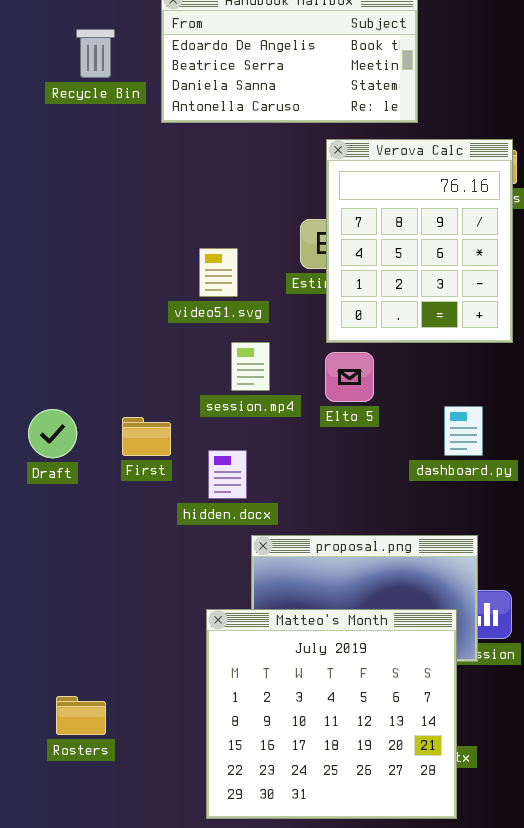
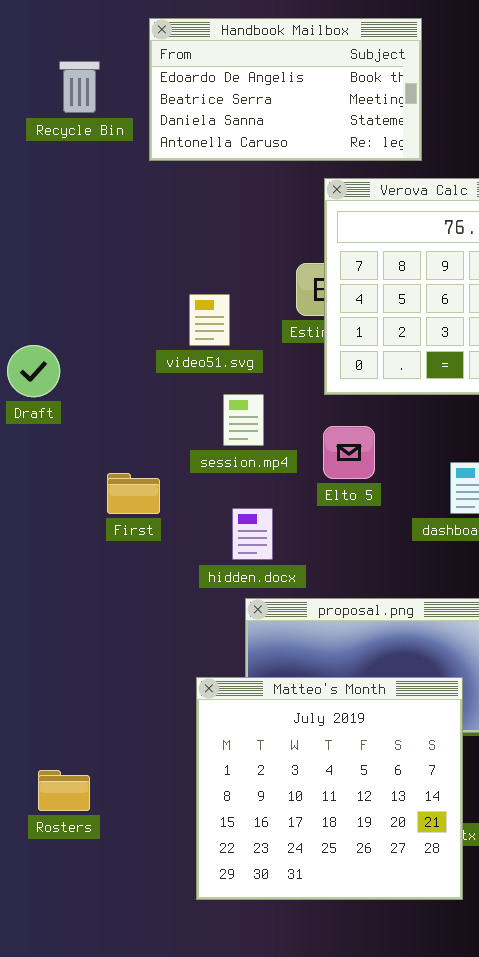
Elto 5: [325,352,374,402] -> [323,426,375,479], moved
Draft: [28,409,77,458] -> [7,345,60,397], moved
hidden.docx: [208,450,247,499] -> [232,508,273,560], moved

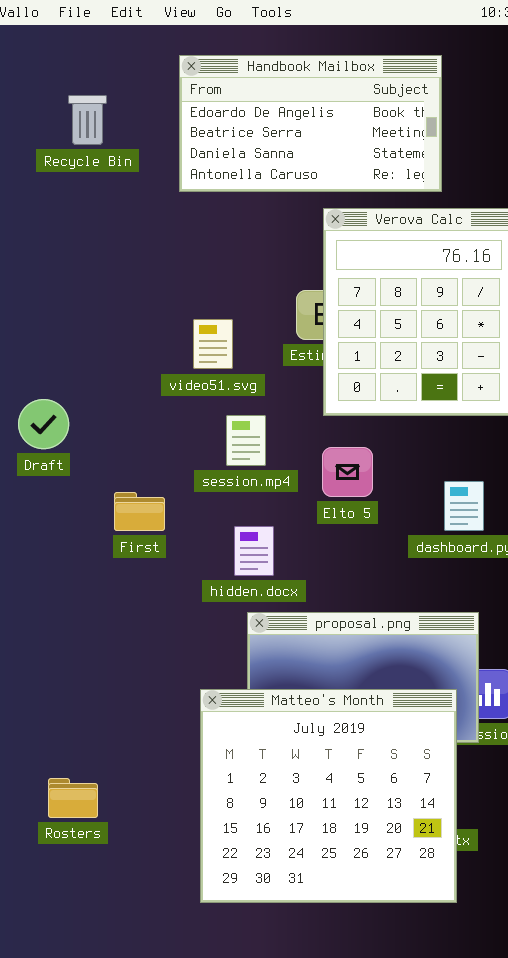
Handbook Mailbox: [149,18,422,161] -> [179,55,442,192], moved
Draft: [7,345,60,397] -> [18,399,69,449], moved

